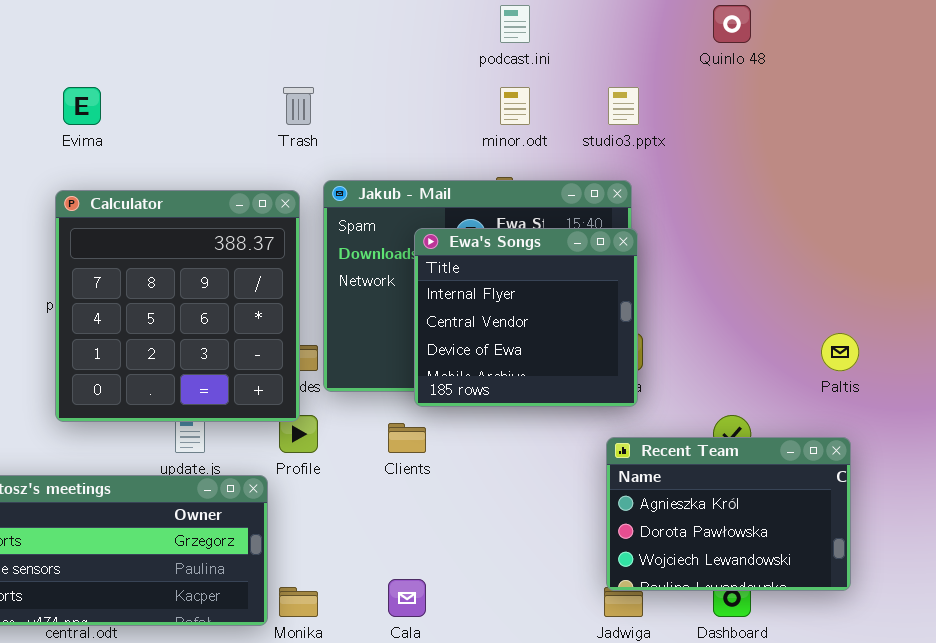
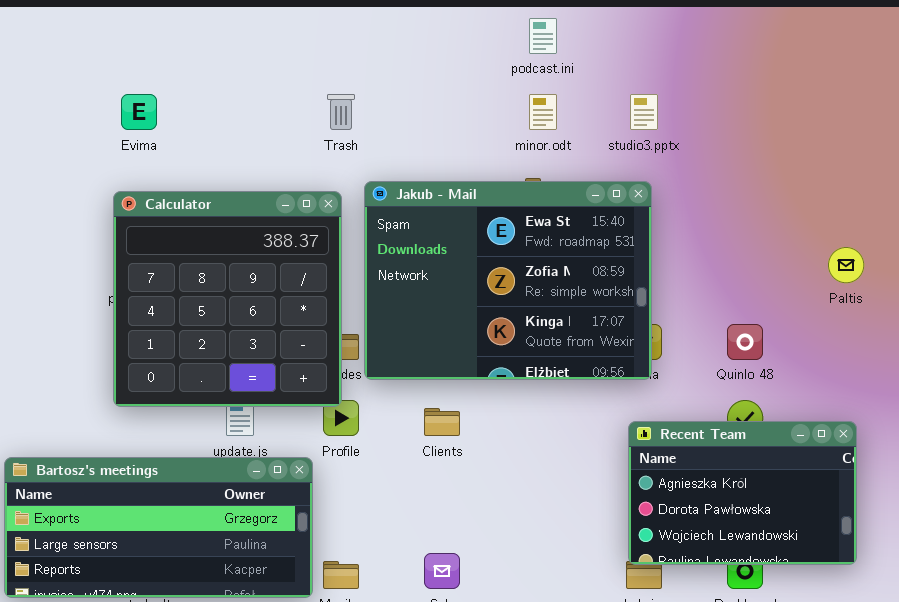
Quinlo 48: [713,5,751,43] -> [727,324,763,360], moved
Ewa's Songs: [414,228,638,407] -> none, closed
Paltis: [821,333,859,371] -> [828,247,864,283], moved

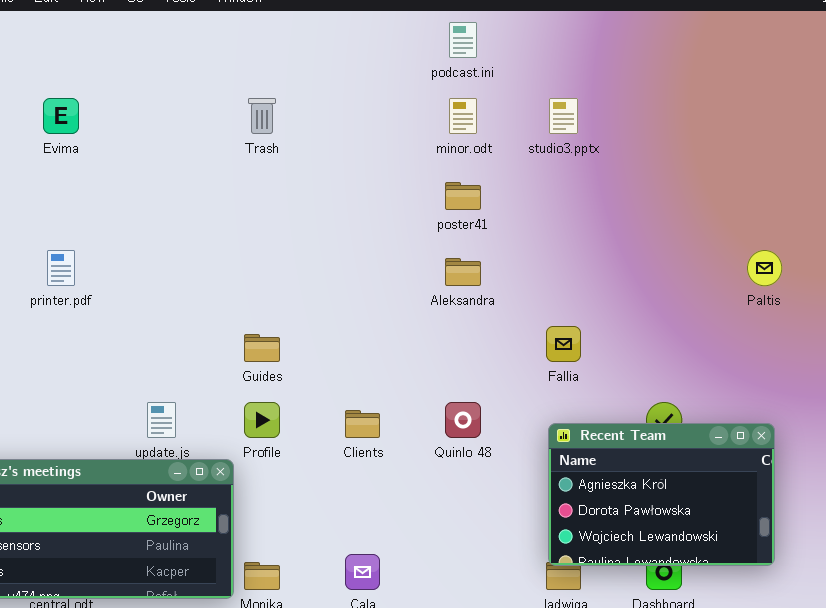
Jakub - Mail: [364,181,652,380] -> none, closed
Calculator: [113,191,342,407] -> none, closed
Quinlo 48: [727,324,763,360] -> [445,402,481,438], moved

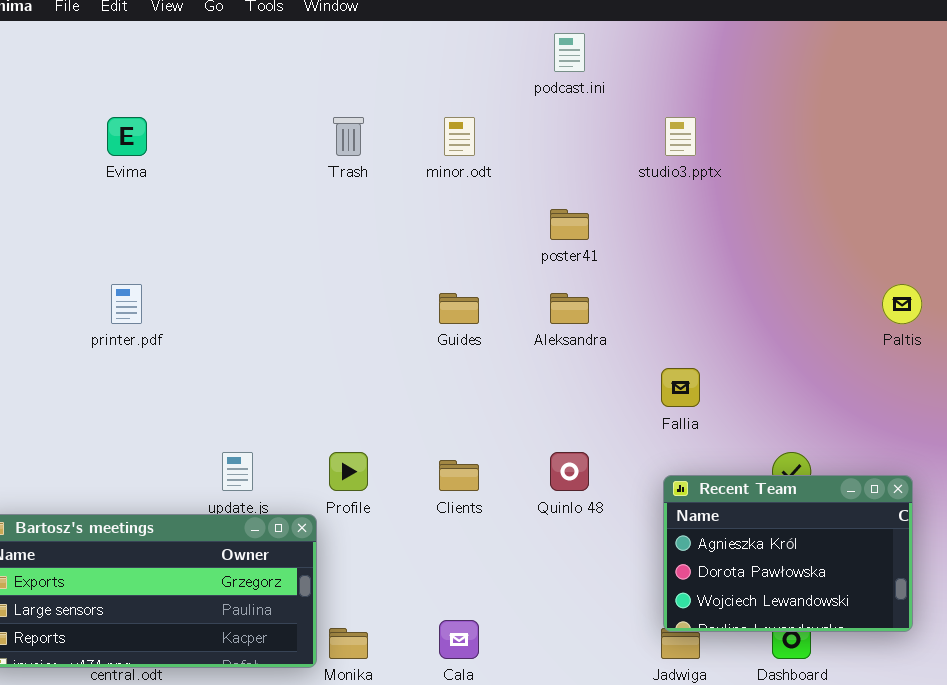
minor.odt: [449,98,477,134] -> [444,117,475,156], moved
Guides: [244,334,280,362] -> [439,293,479,324], moved

